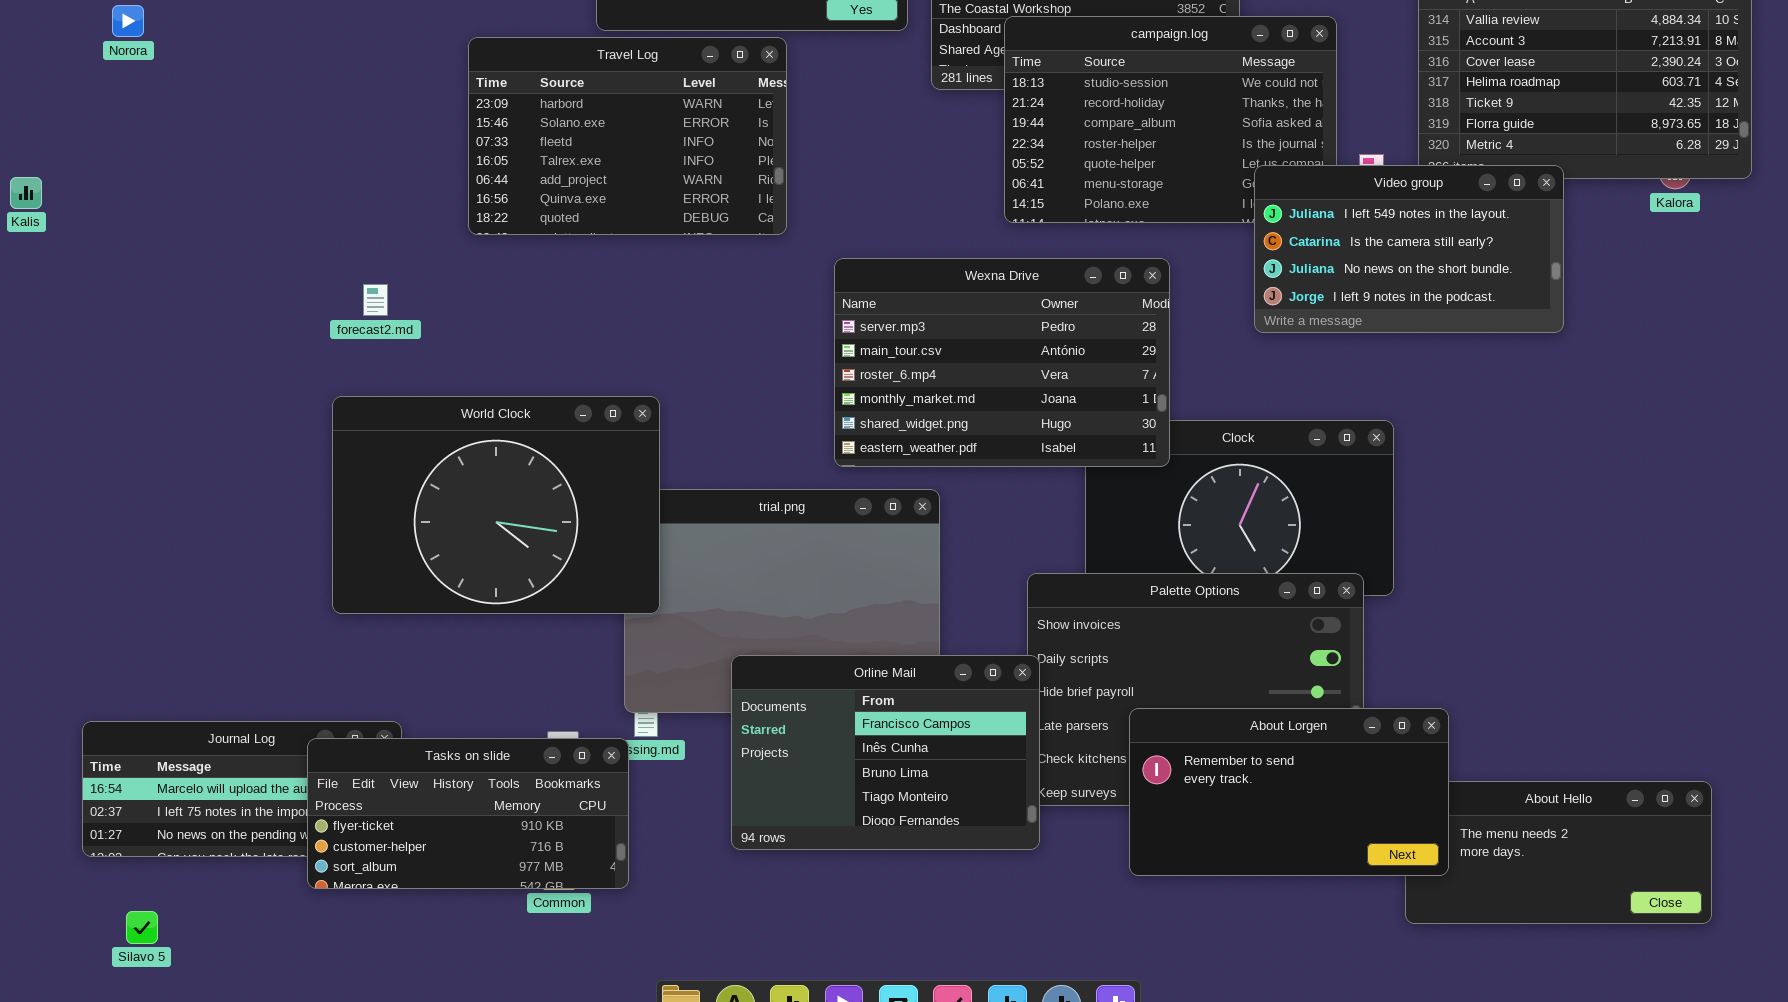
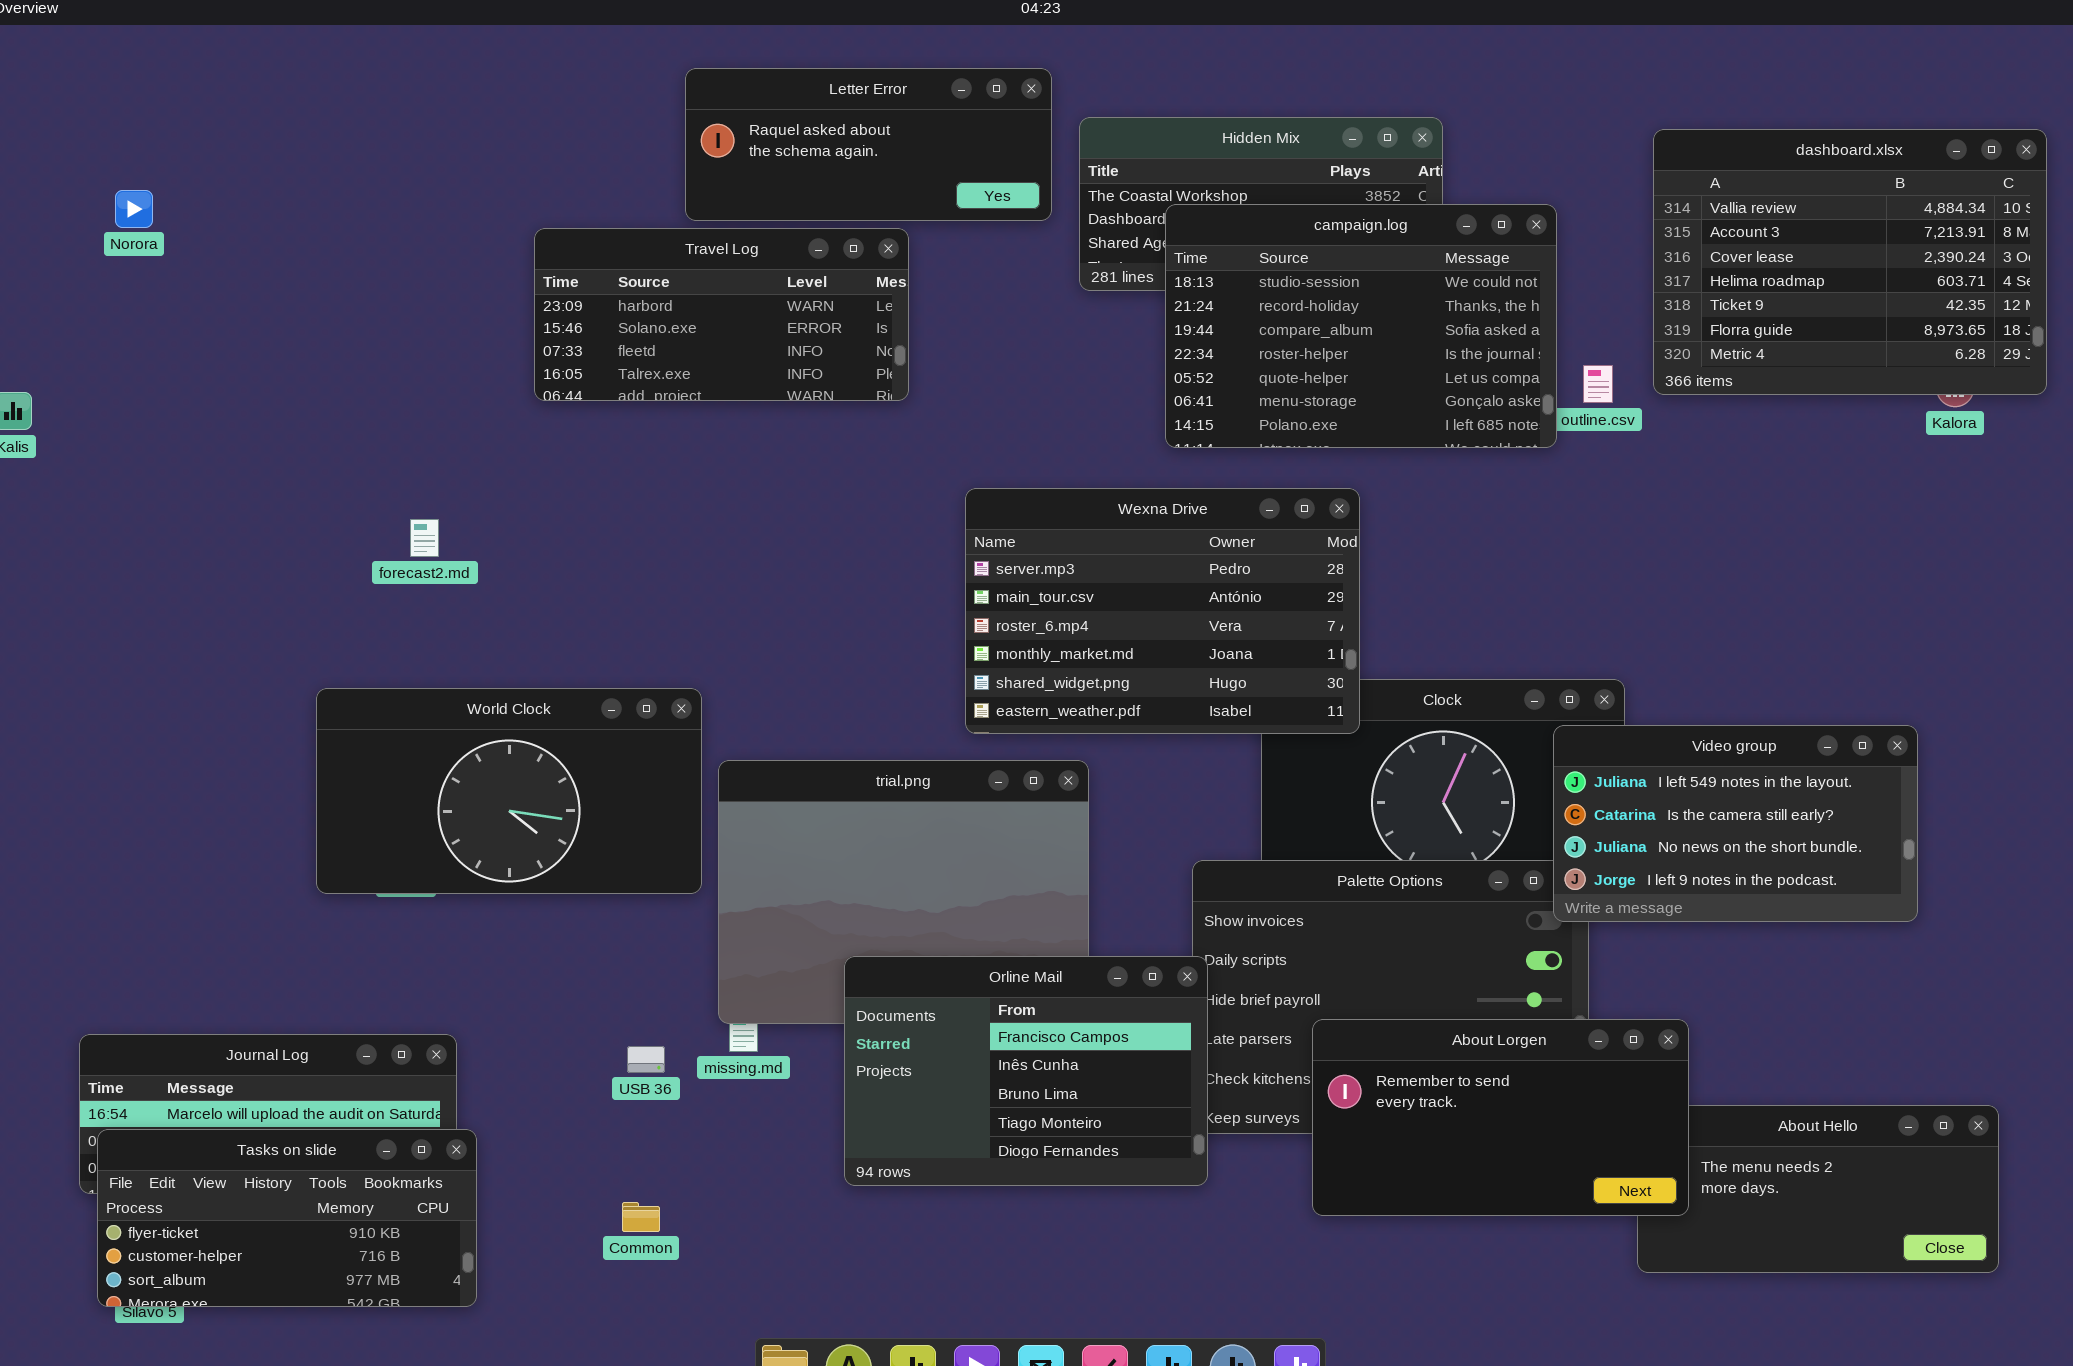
Travel Log: [468,37,787,235] -> [534,228,909,401], resized
Video group: [1254,165,1564,333] -> [1553,725,1918,922], moved
World Clock: [332,396,660,614] -> [316,688,702,894], moved, resized
Tasks on slide: [307,738,629,889] -> [97,1129,477,1307], moved

